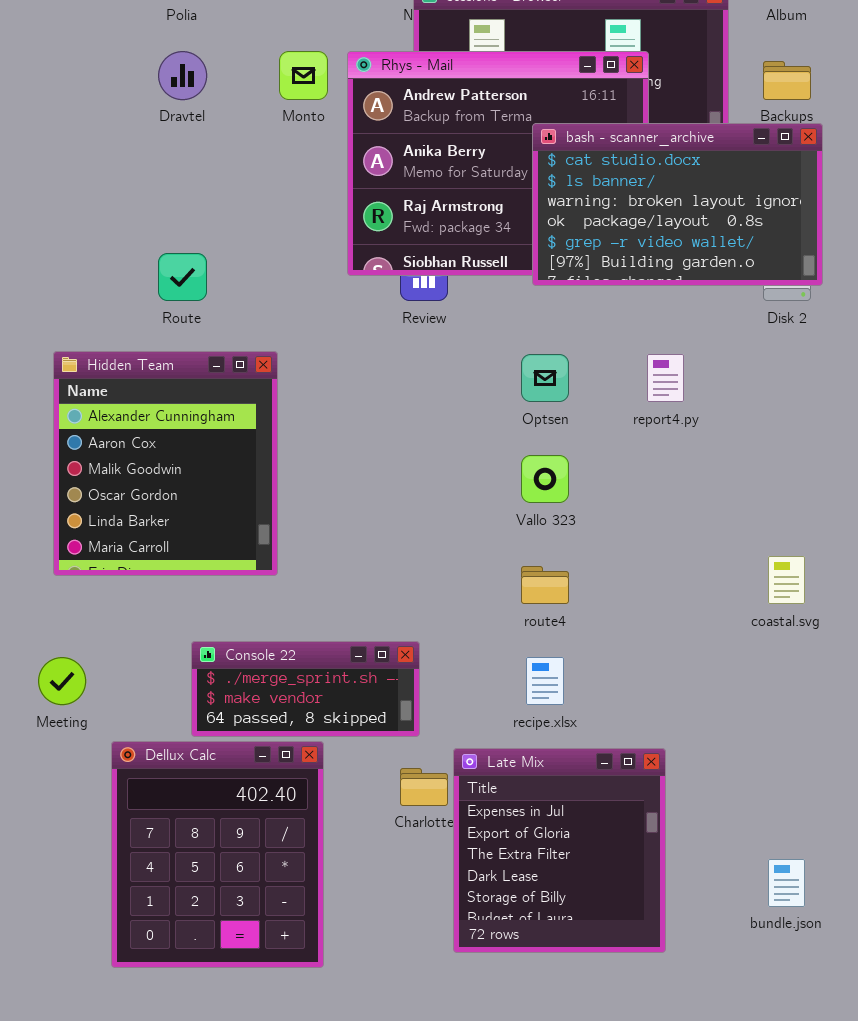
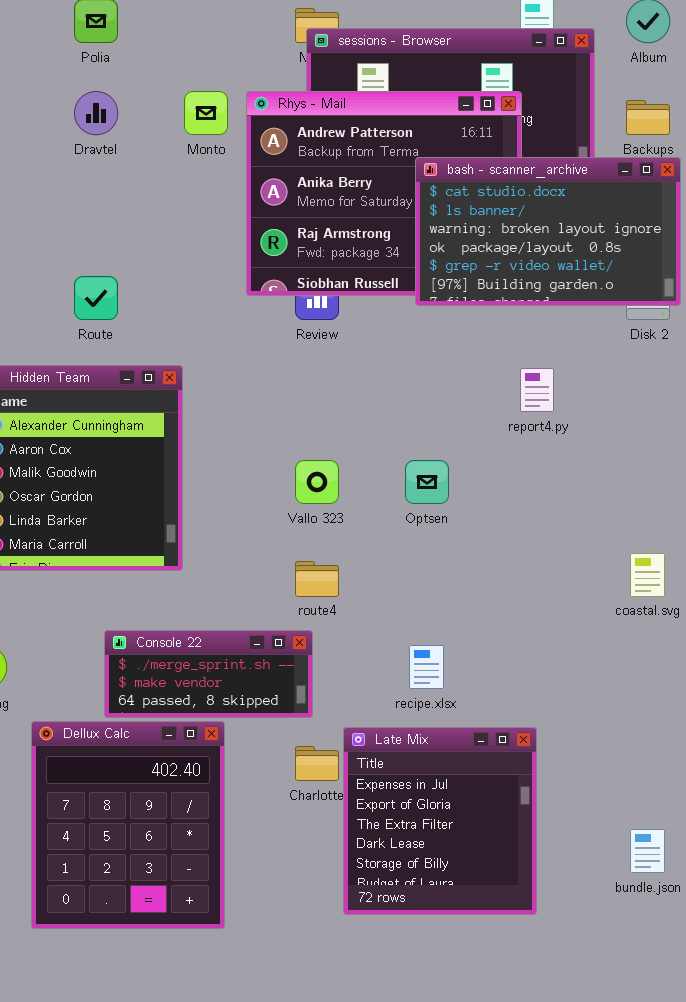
Optsen: [521,354,569,402] -> [405,460,449,504], moved
Vallo 323: [521,455,569,503] -> [295,460,339,504], moved
route4: [521,566,569,604] -> [295,561,339,597], moved

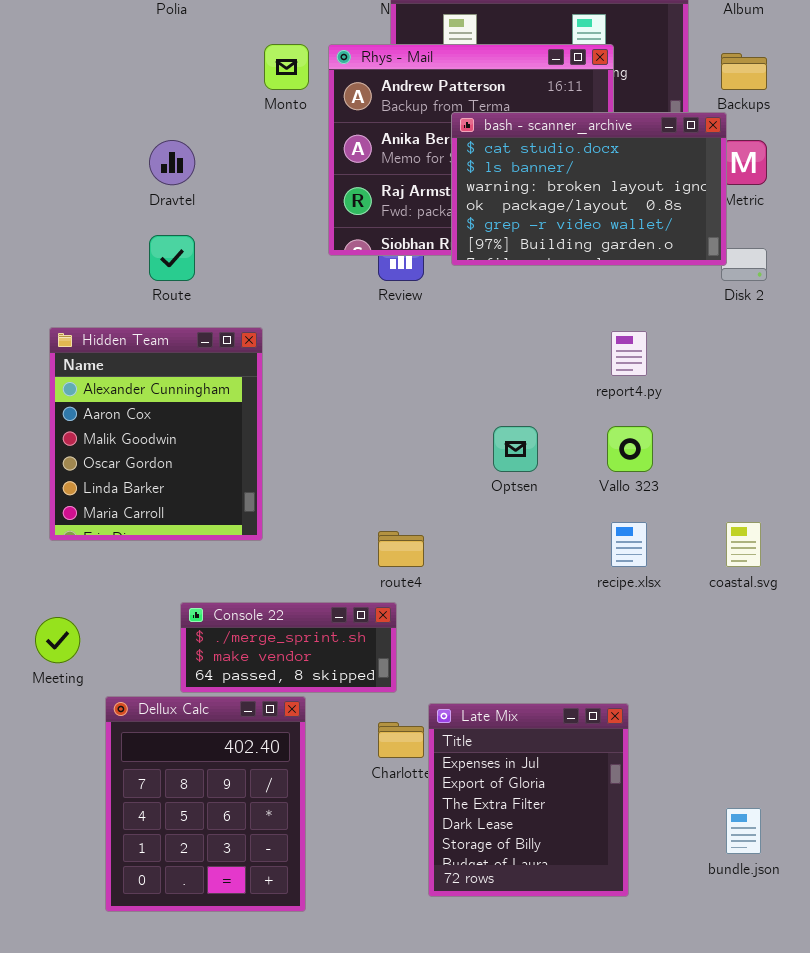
Dravtel: [74,91,118,135] -> [149,140,195,185], moved
bash - scanner_archive: [415,157,681,306] -> [451,112,727,266], moved
Vallo 323: [295,460,339,504] -> [607,426,653,472], moved
recipe.xlsx: [409,645,444,689] -> [611,522,647,567], moved

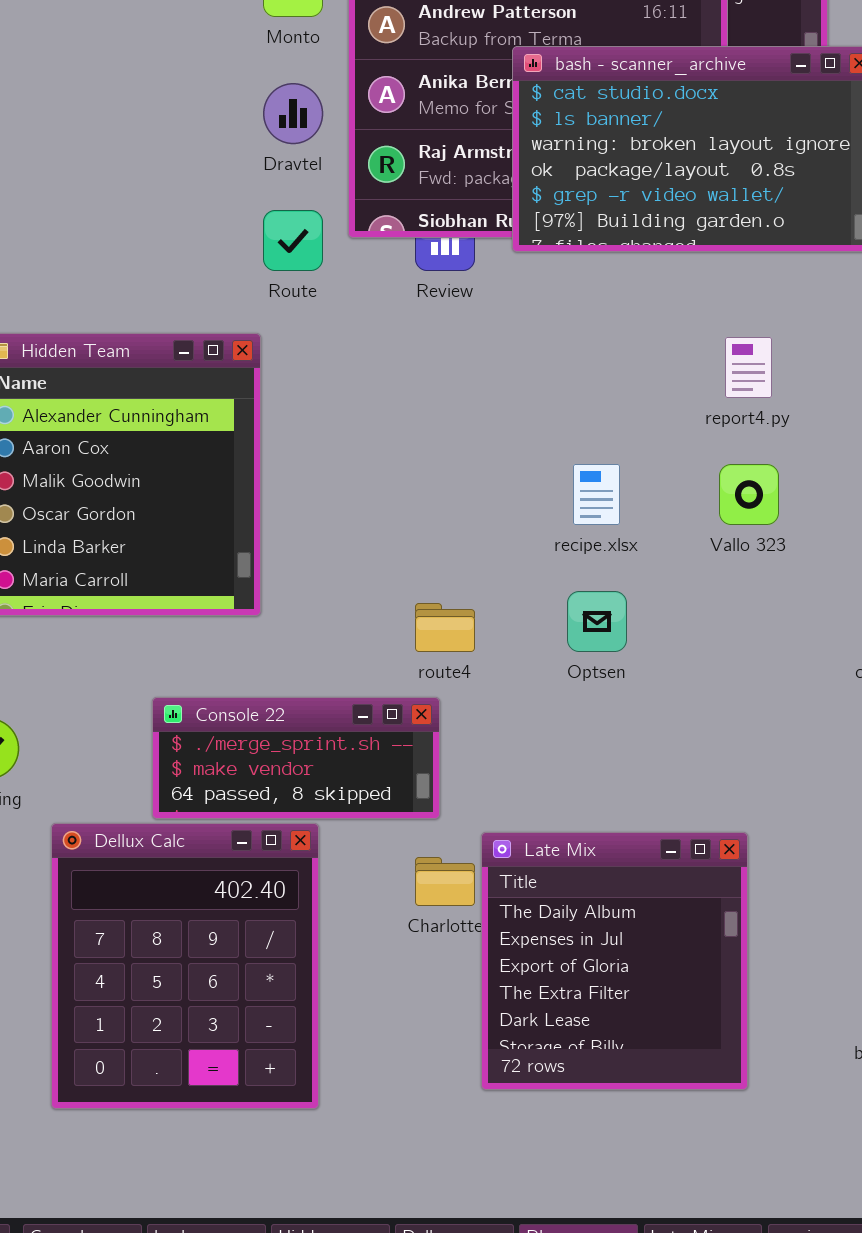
Dravtel: [149,140,195,185] -> [263,83,323,144], moved
Route: [149,235,195,281] -> [263,210,323,271], moved
Optsen: [493,426,538,472] -> [567,591,627,652], moved
recipe.xlsx: [611,522,647,567] -> [573,464,620,525], moved
Late Mix: [428,703,629,897] -> [481,832,748,1090], scrolled up 1 row

